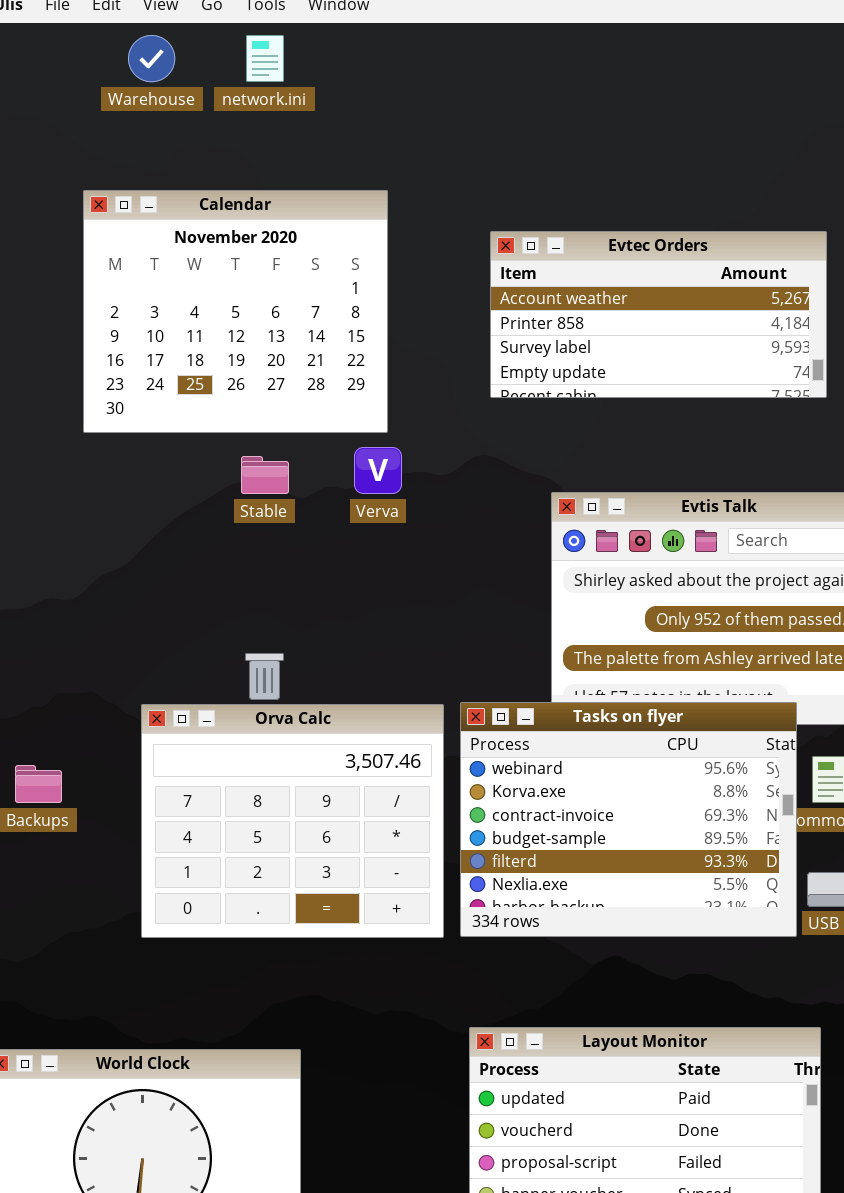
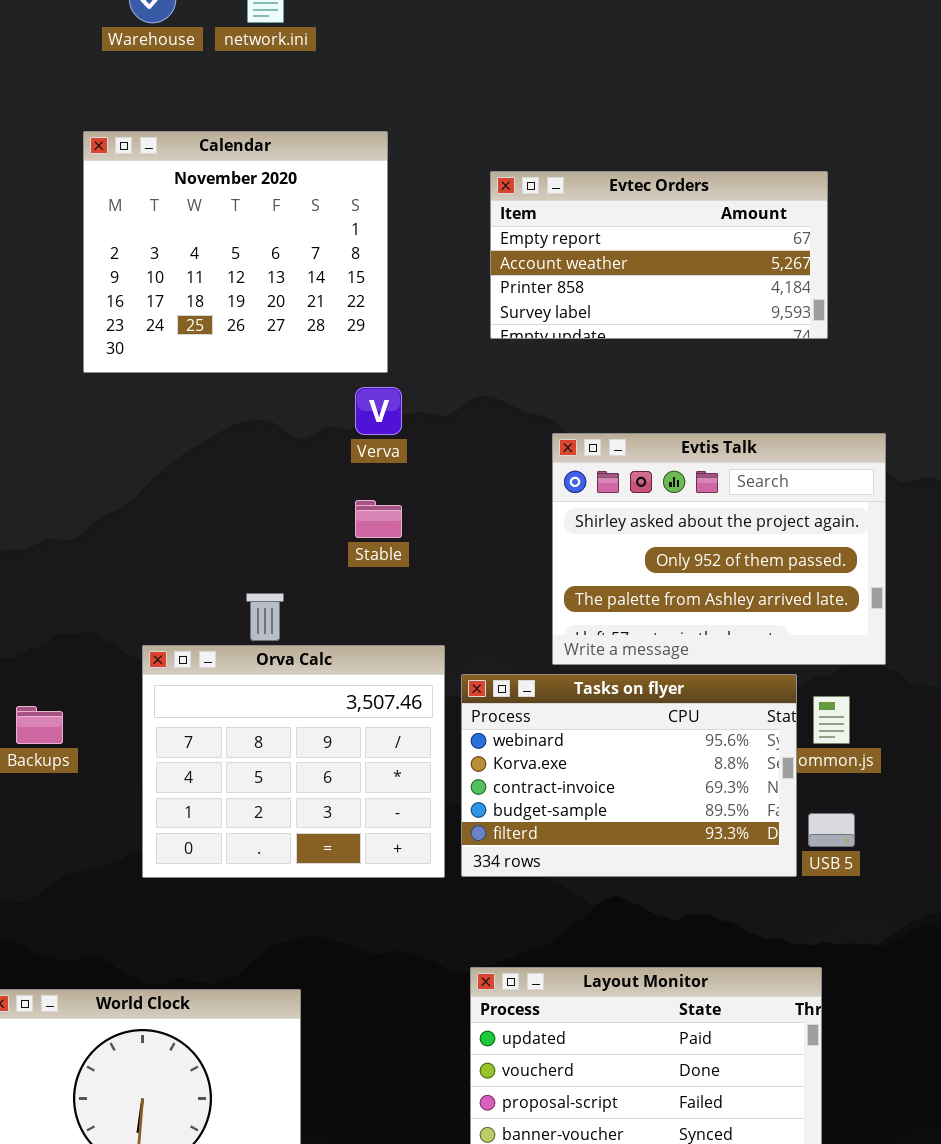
Evtec Orders: [490,231,827,398] -> [490,171,828,339], scrolled up 1 row
Stable: [241,456,289,494] -> [355,500,402,538], moved
Tasks on flyer: [460,702,797,937] -> [461,674,797,877], resized

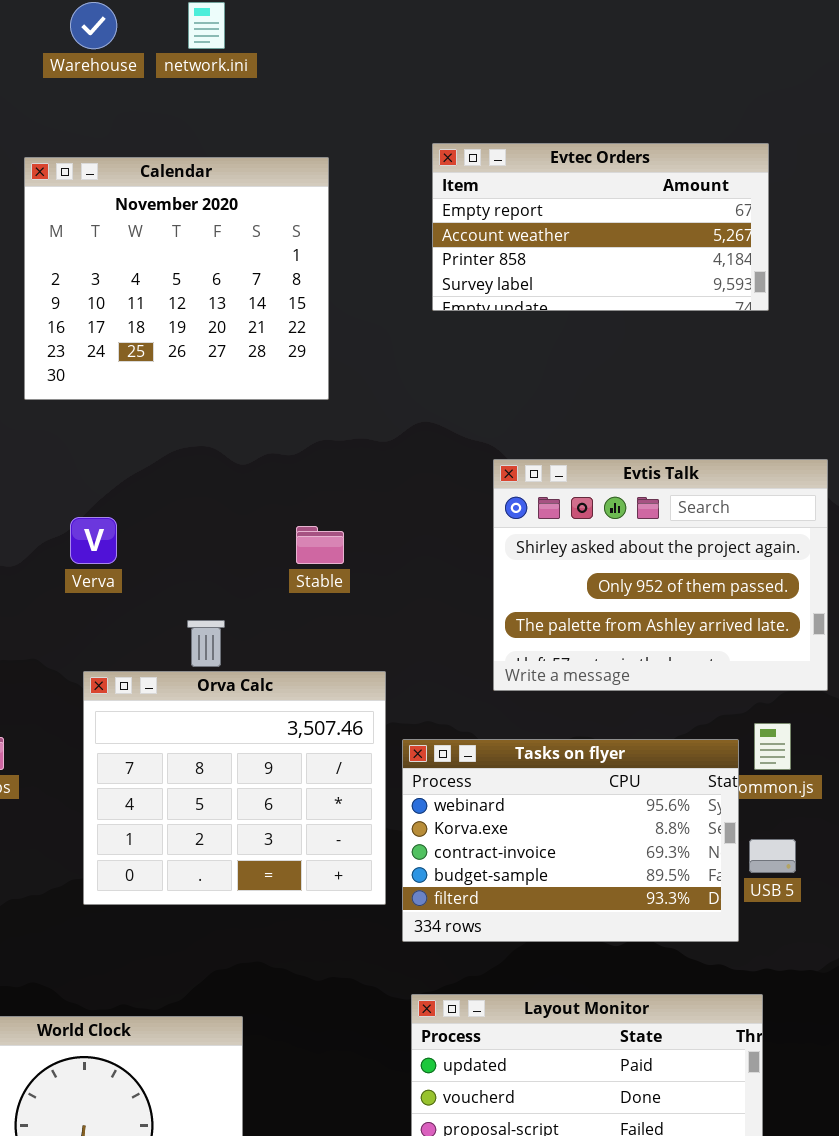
Evtec Orders: [490,171,828,339] -> [432,143,769,311], moved
Verva: [355,387,402,435] -> [70,517,117,564], moved
Tasks on flyer: [461,674,797,877] -> [402,739,739,942], moved

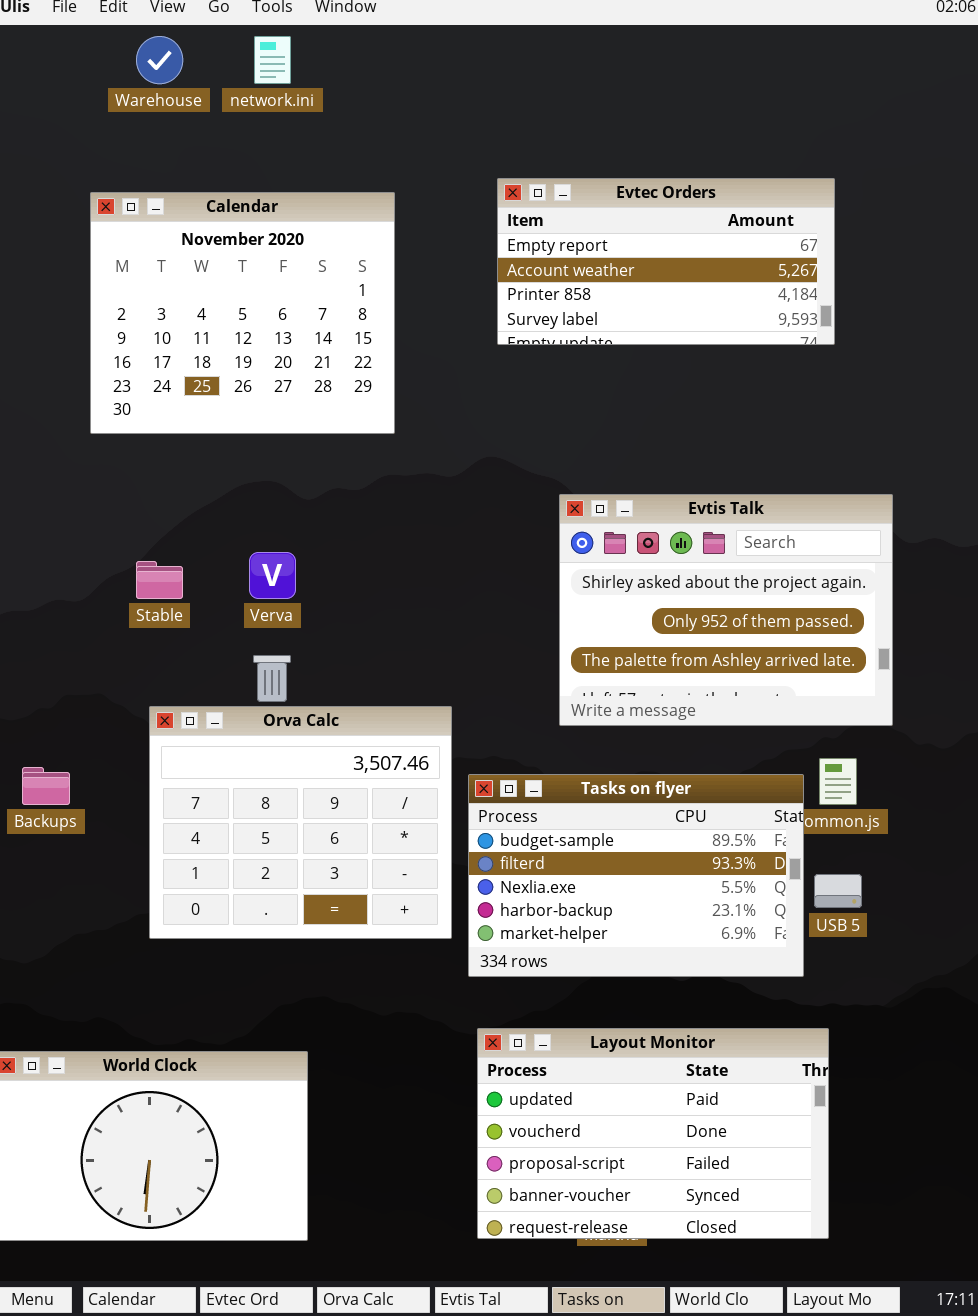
Verva: [70,517,117,564] -> [249,552,296,599], moved
Stable: [296,526,344,564] -> [136,561,183,599], moved
Tasks on flyer: [402,739,739,942] -> [468,774,804,977], scrolled down 3 rows

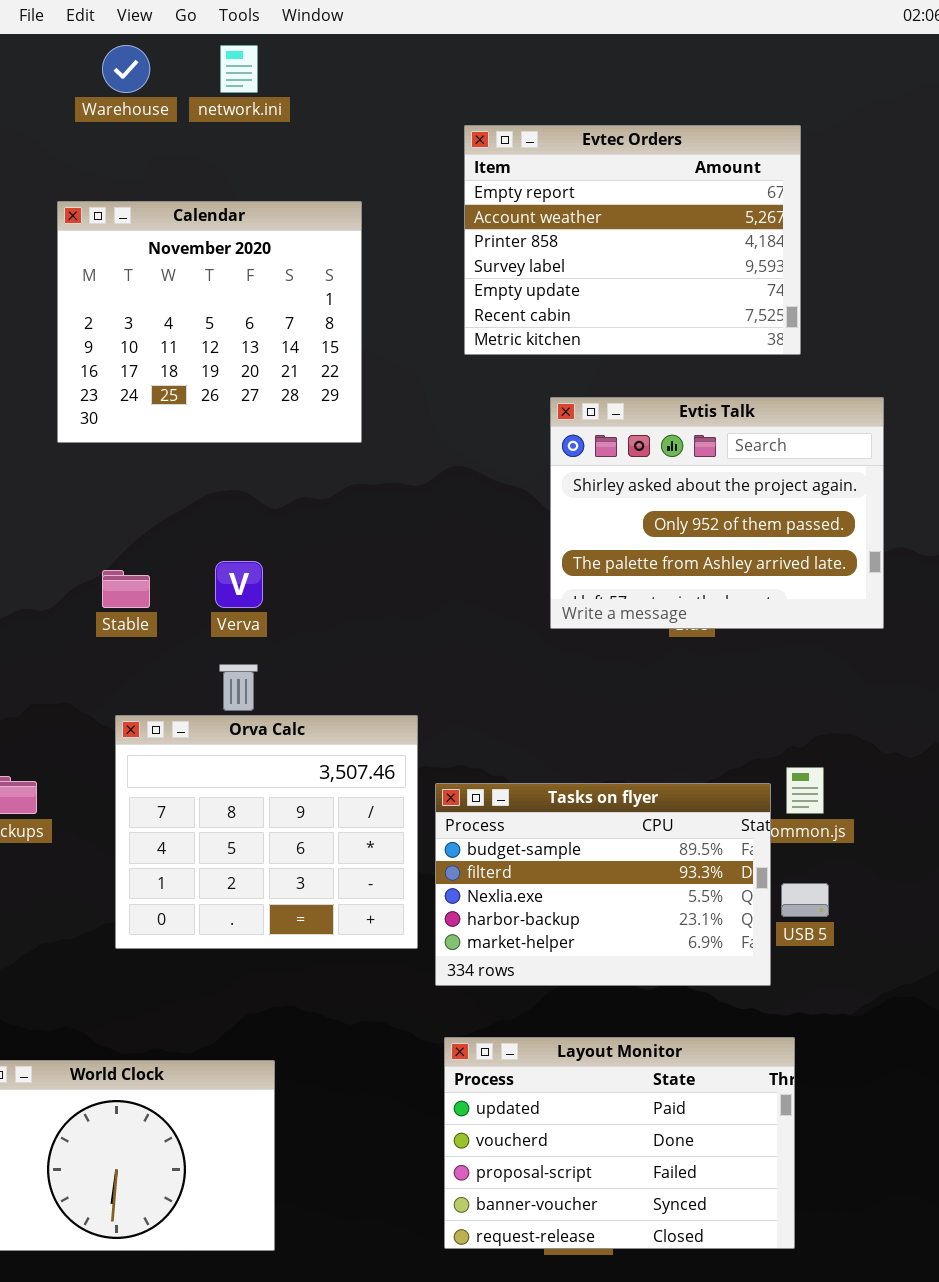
Evtec Orders: [497,178,835,345] -> [464,125,801,355], resized
Evtis Talk: [559,494,893,726] -> [550,397,884,629], moved

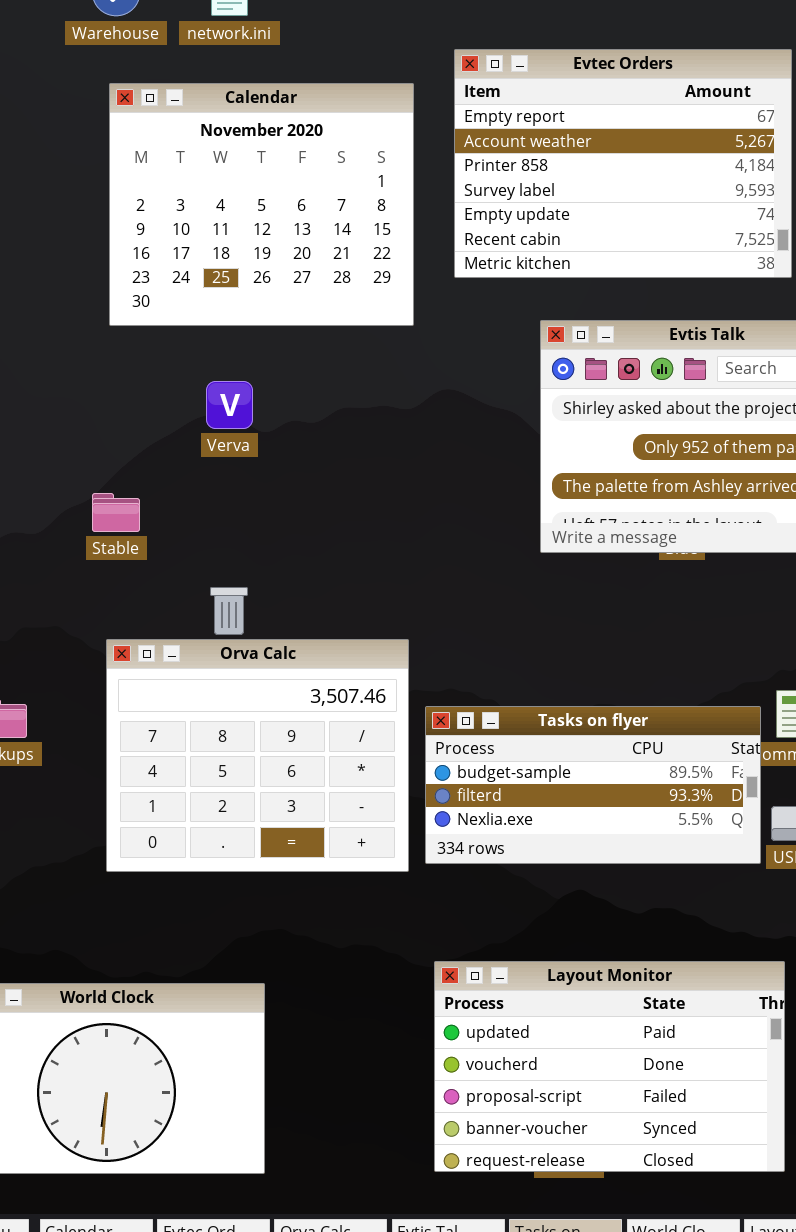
Calendar: [57,201,362,443] -> [109,83,414,326], moved
Verva: [215,561,263,608] -> [206,381,253,429], moved
Tasks on flyer: [435,783,771,986] -> [425,706,761,864], resized

